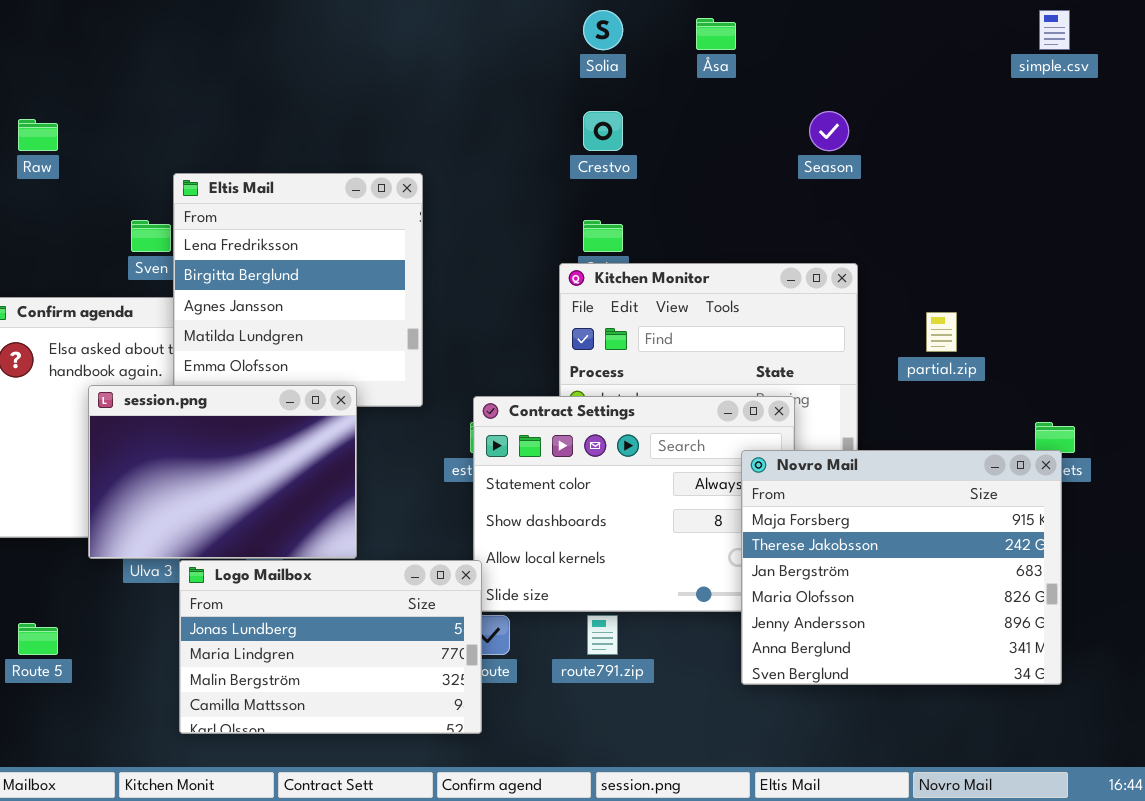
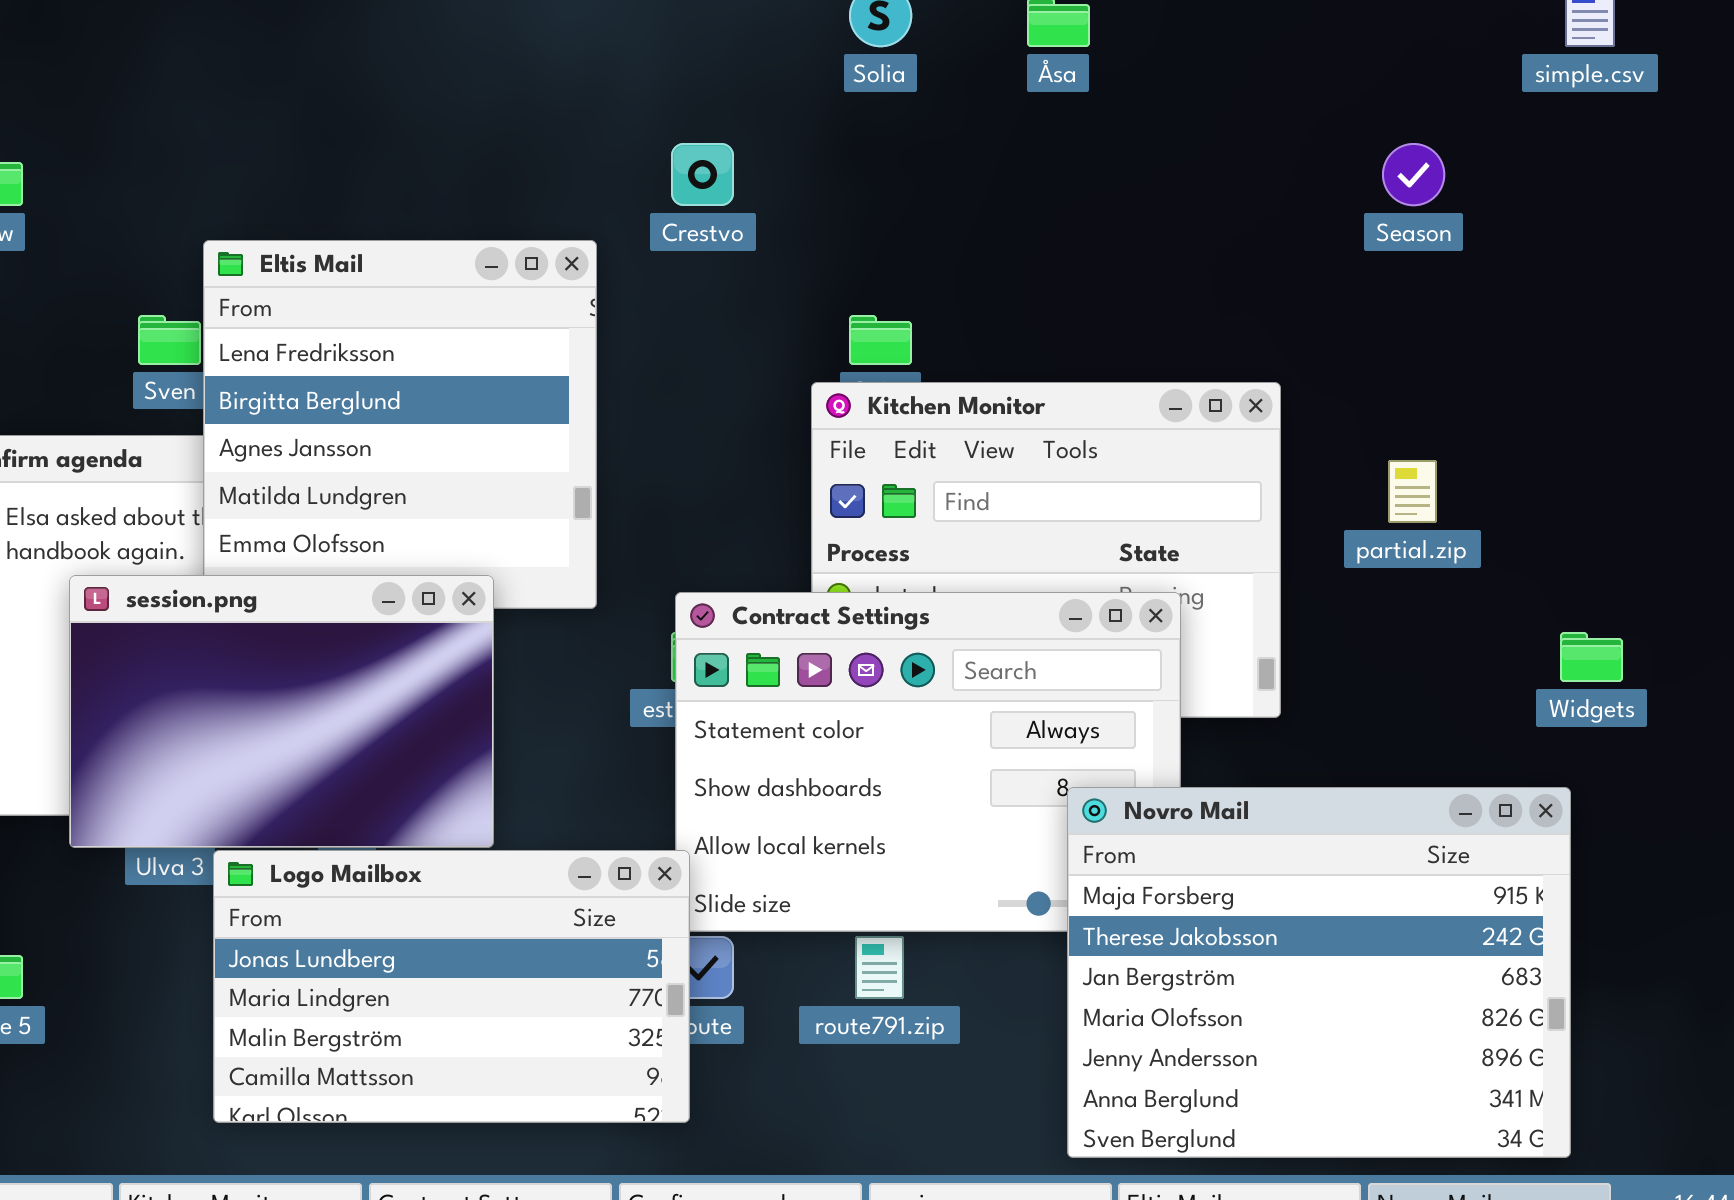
Crestvo: [583,111,623,151] -> [671,143,734,206], moved
Season: [809,111,849,151] -> [1382,143,1445,206], moved
Novro Mail: [741,450,1062,685] -> [1067,787,1571,1158], moved

